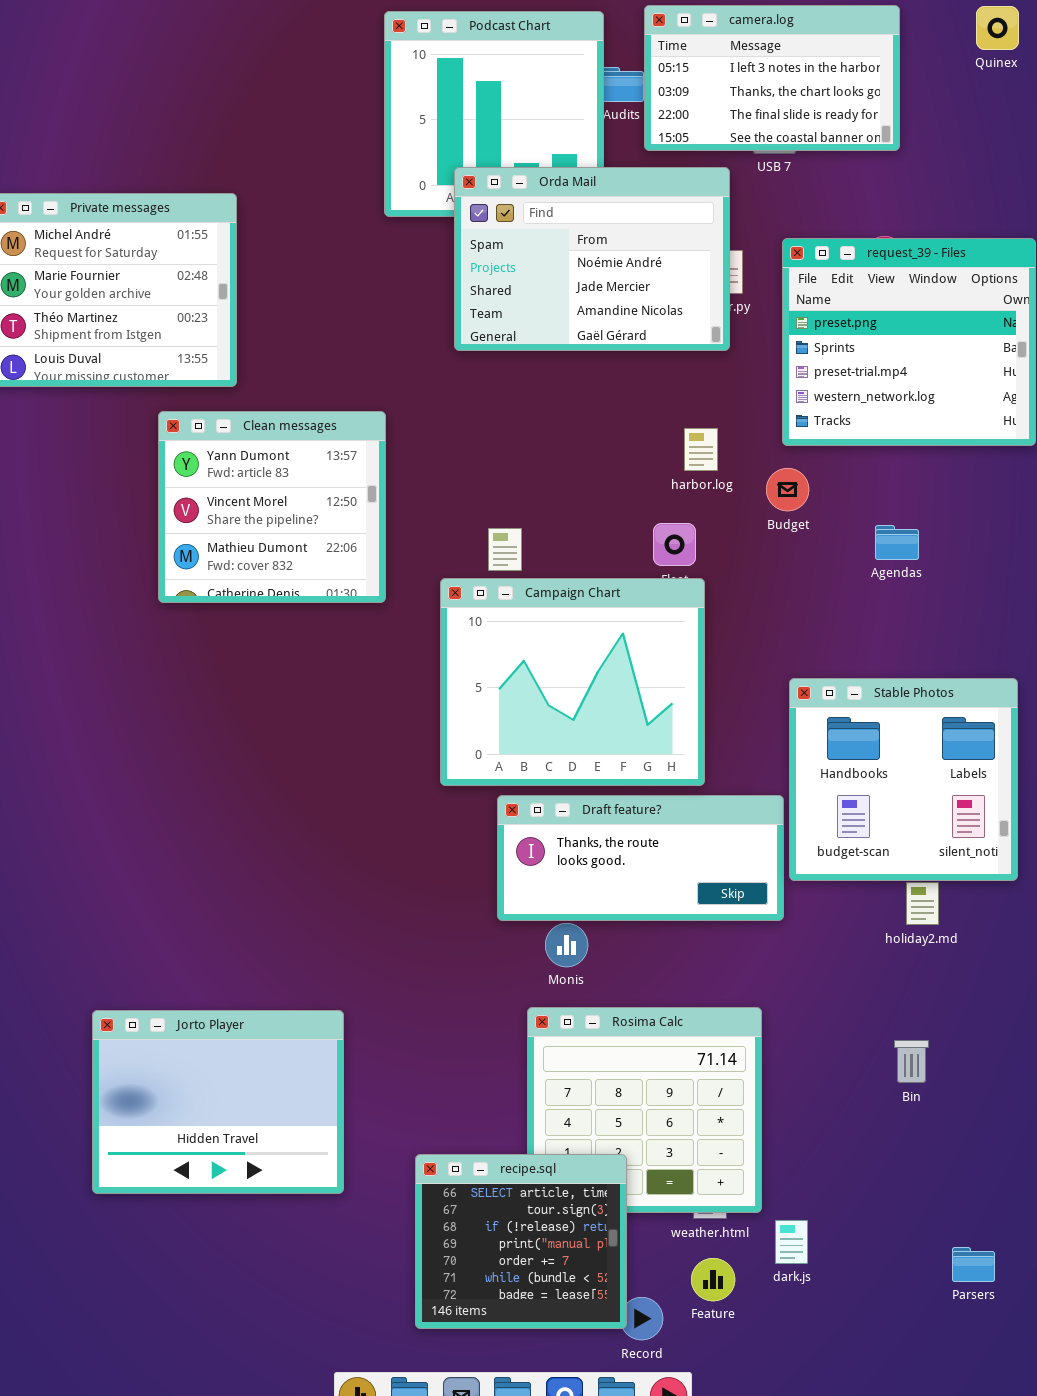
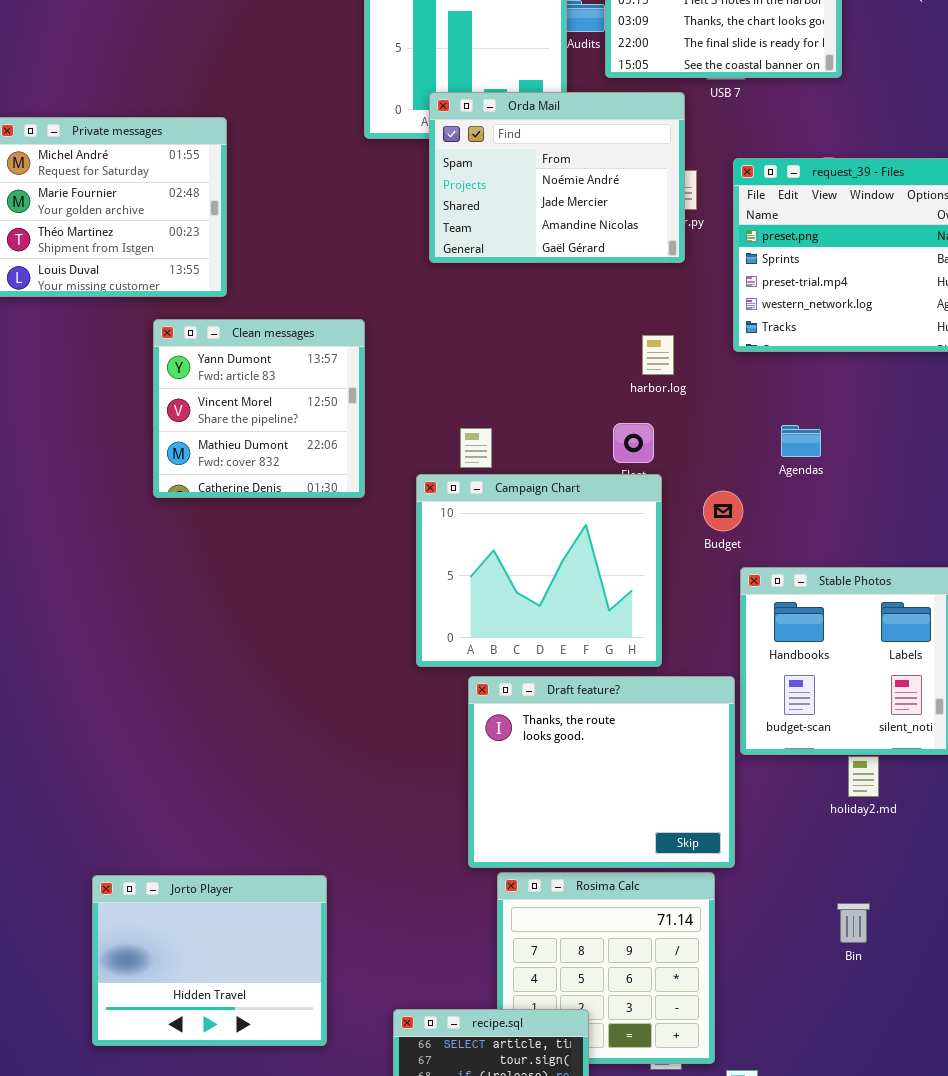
Budget: [766,468,809,511] -> [703,491,743,531], moved
Agendas: [875,525,919,560] -> [781,425,821,457], moved
Draft feature?: [497,795,784,921] -> [468,676,735,868], resized

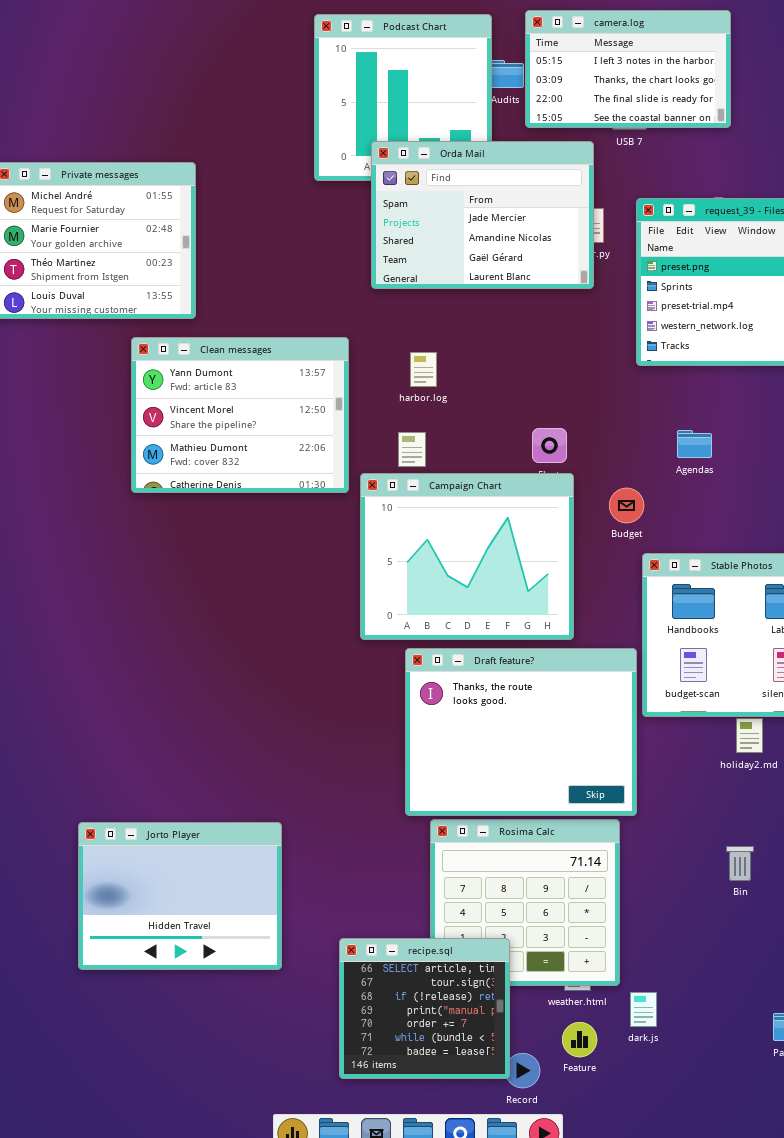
Orda Mail: [429,92,685,263] -> [371,141,594,289], scrolled down 1 row
Clean messages: [153,319,365,498] -> [131,337,349,493], resized
harbor.log: [642,335,674,375] -> [410,352,437,387], moved

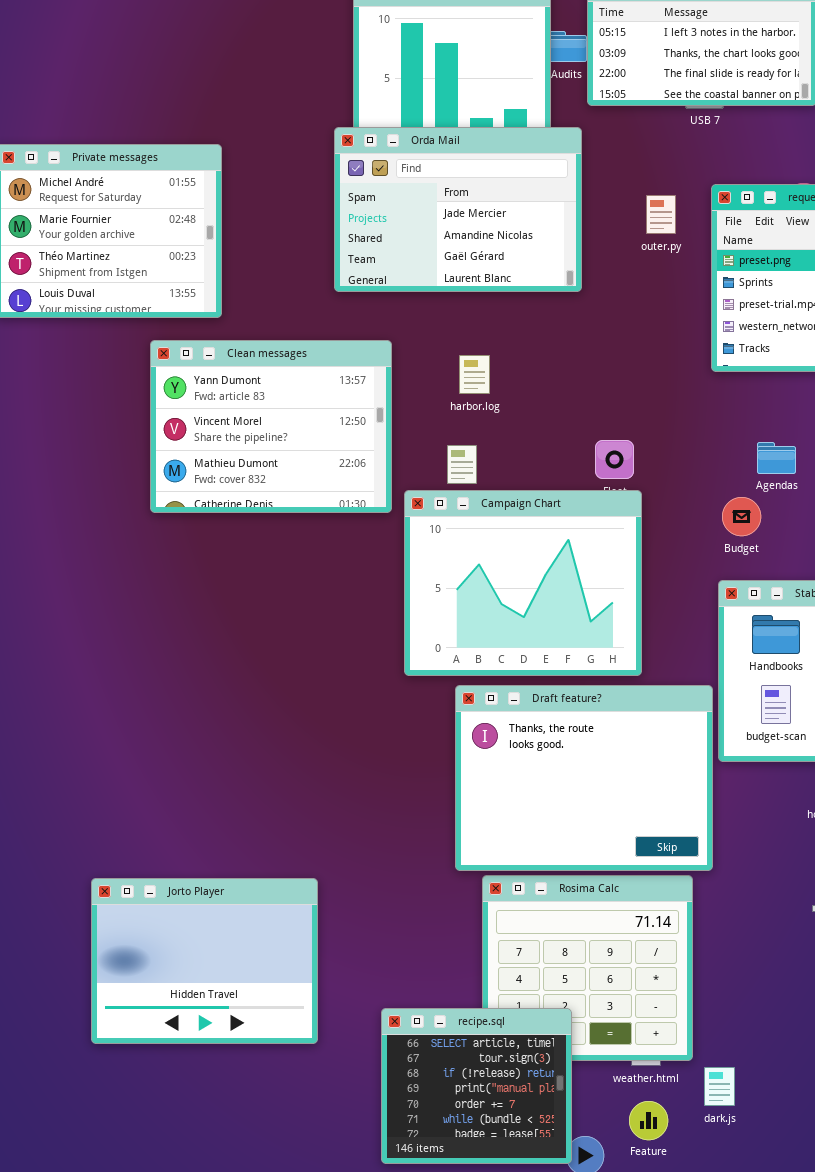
Orda Mail: [371,141,594,289] -> [334,127,582,292], moved
Budget: [609,488,644,523] -> [722,497,761,536], moved

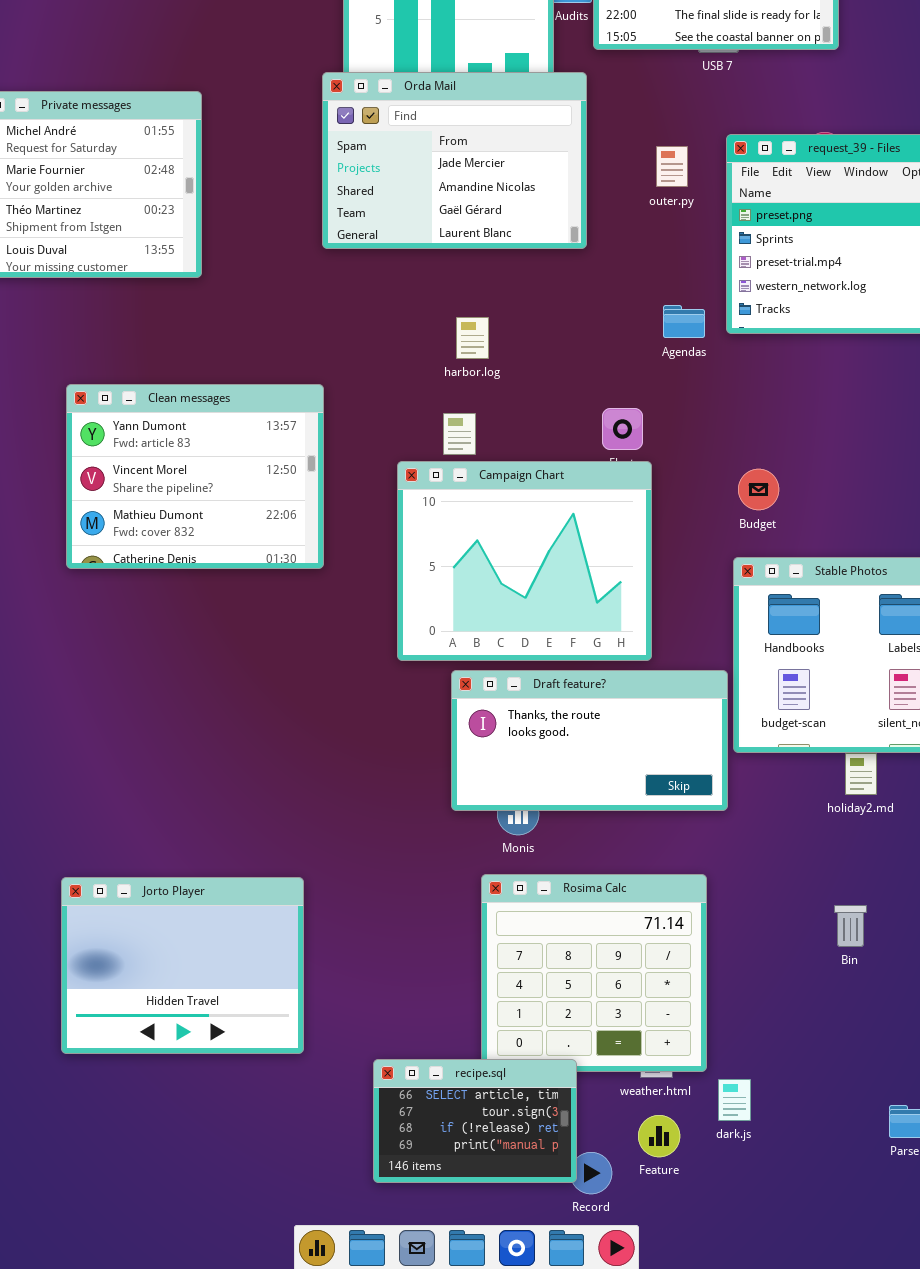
Clean messages: [150,340,392,513] -> [66,384,324,569], moved
Agendas: [757,442,796,474] -> [663,305,705,338], moved
Draft feature?: [455,685,713,871] -> [451,670,728,811], resized
recipe.sql: [381,1008,572,1164] -> [373,1059,577,1183], resized

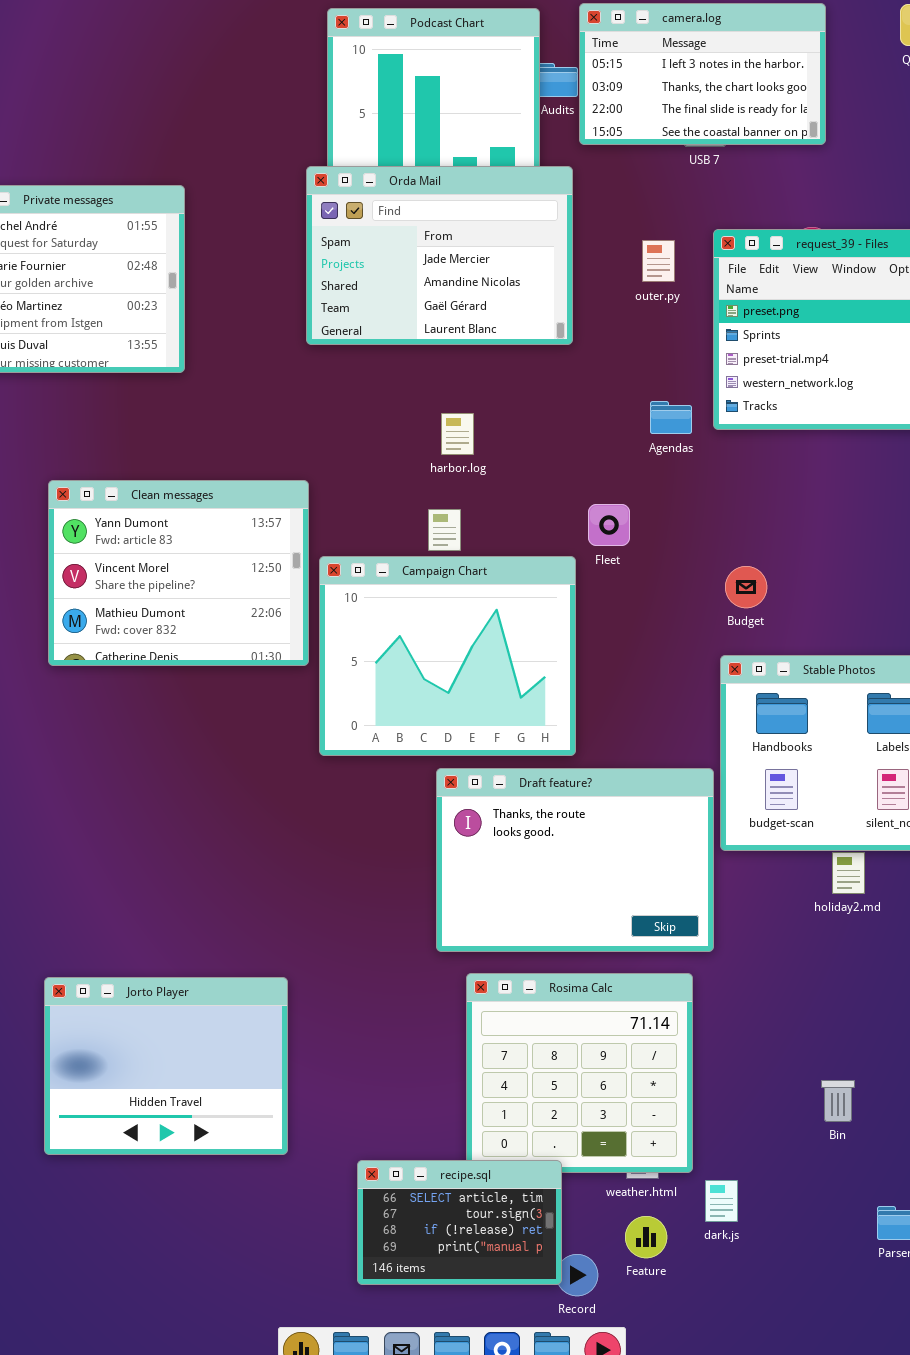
Campaign Chart: [397,461,652,661] -> [319,556,576,756], moved
Draft feature?: [451,670,728,811] -> [436,768,714,952], resized
Bin: [834,905,867,947] -> [821,1080,855,1122], moved

